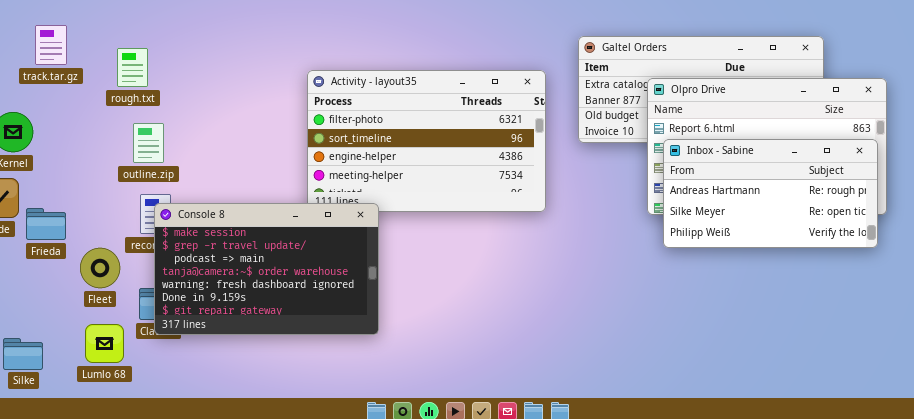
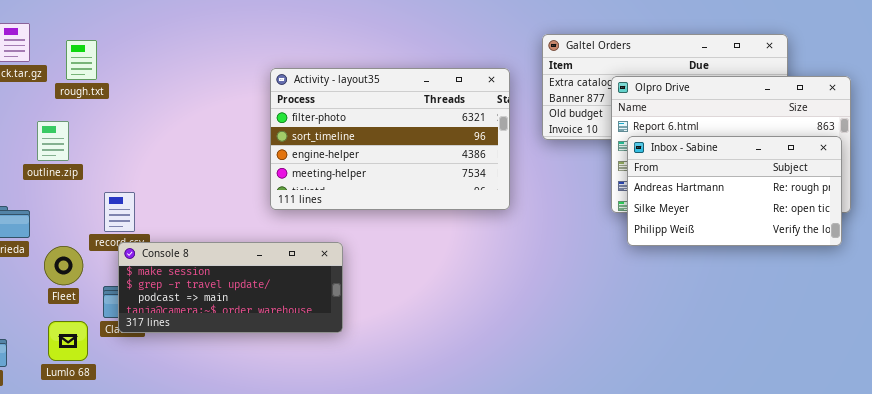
rough.txt: [117,48,148,87] -> [66,40,97,80], moved
outline.zip: [133,123,164,163] -> [37,121,69,161], moved
Console 8: [154,203,379,335] -> [118,242,343,333], resized

